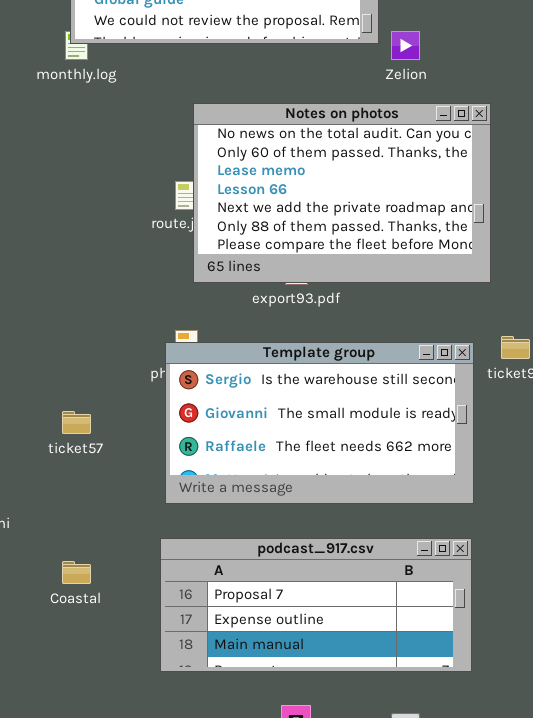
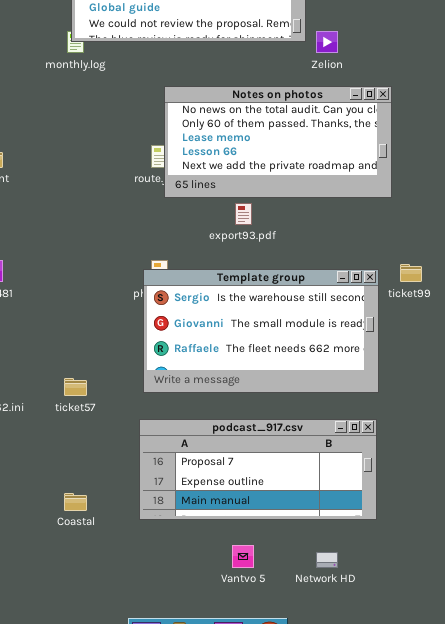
Notes on photos: [193,103,491,283] -> [164,86,392,198], resized
ticket57: [62,411,91,434] -> [64,378,87,396], moved
Coastal: [62,561,91,584] -> [64,493,87,511], moved

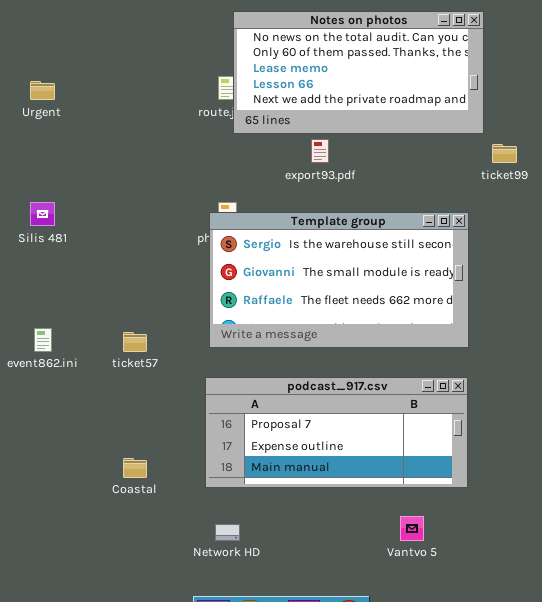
ticket99: [400,264,422,282] -> [492,144,517,163], moved
Vantvo 5: [232,545,254,568] -> [400,516,424,541], moved
Network HD: [316,552,338,568] -> [215,524,240,541], moved

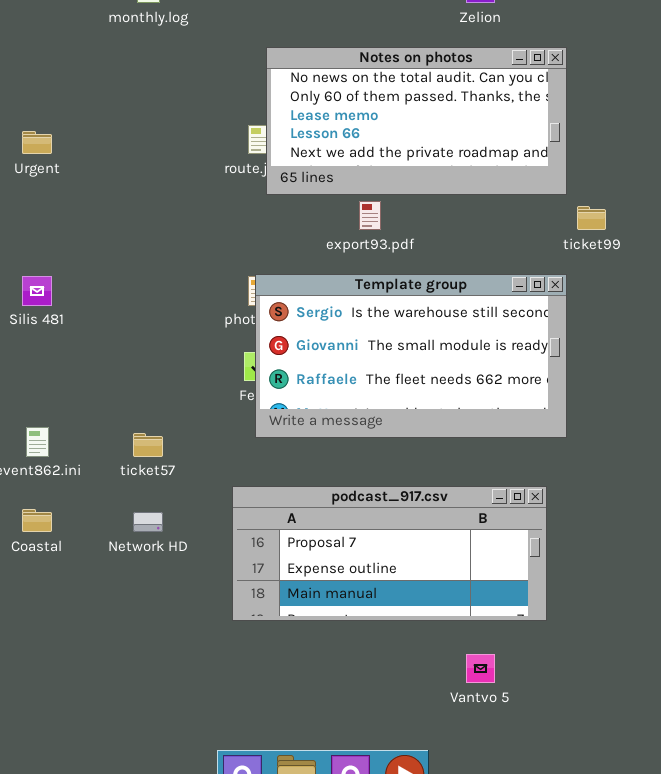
Template group: [209,212,469,348] -> [255,274,567,438], moved
Coastal: [123,458,147,478] -> [22,509,52,532], moved
Network HD: [215,524,240,541] -> [133,512,163,532], moved

